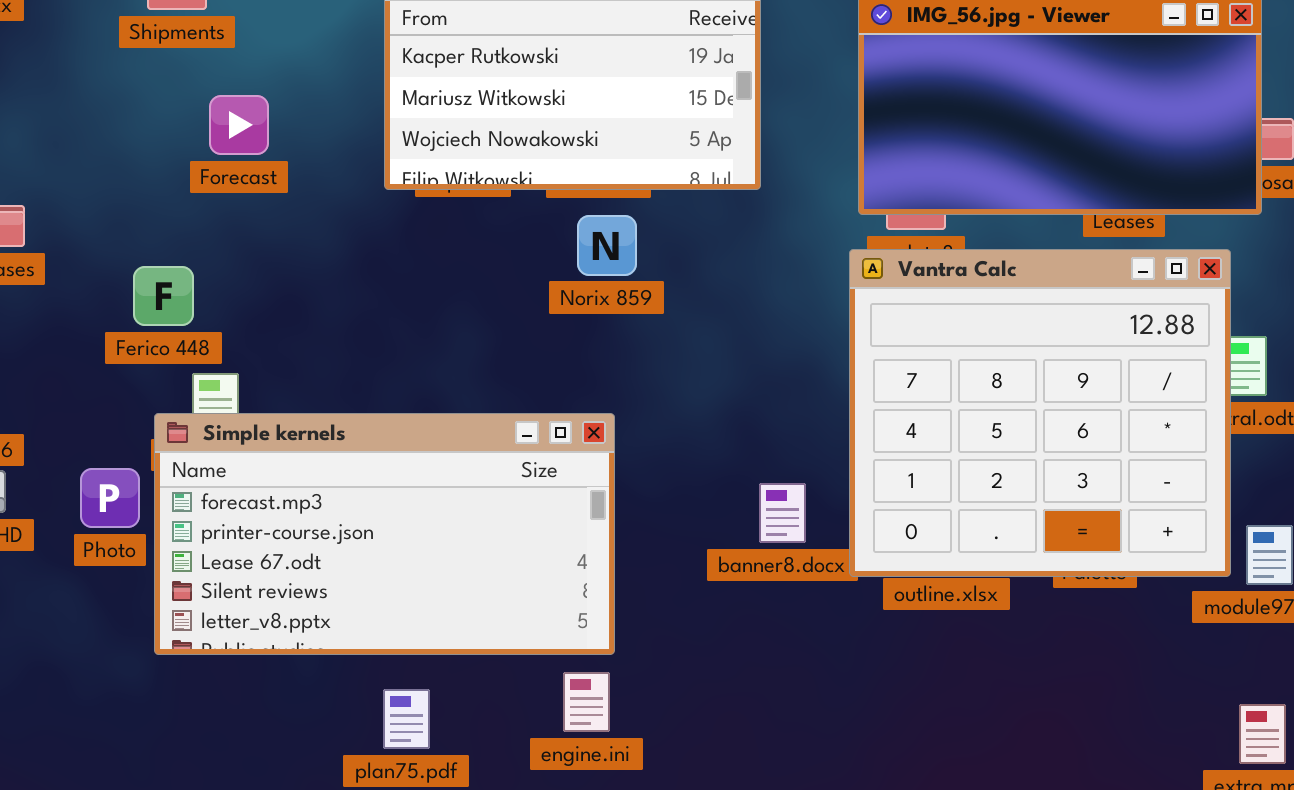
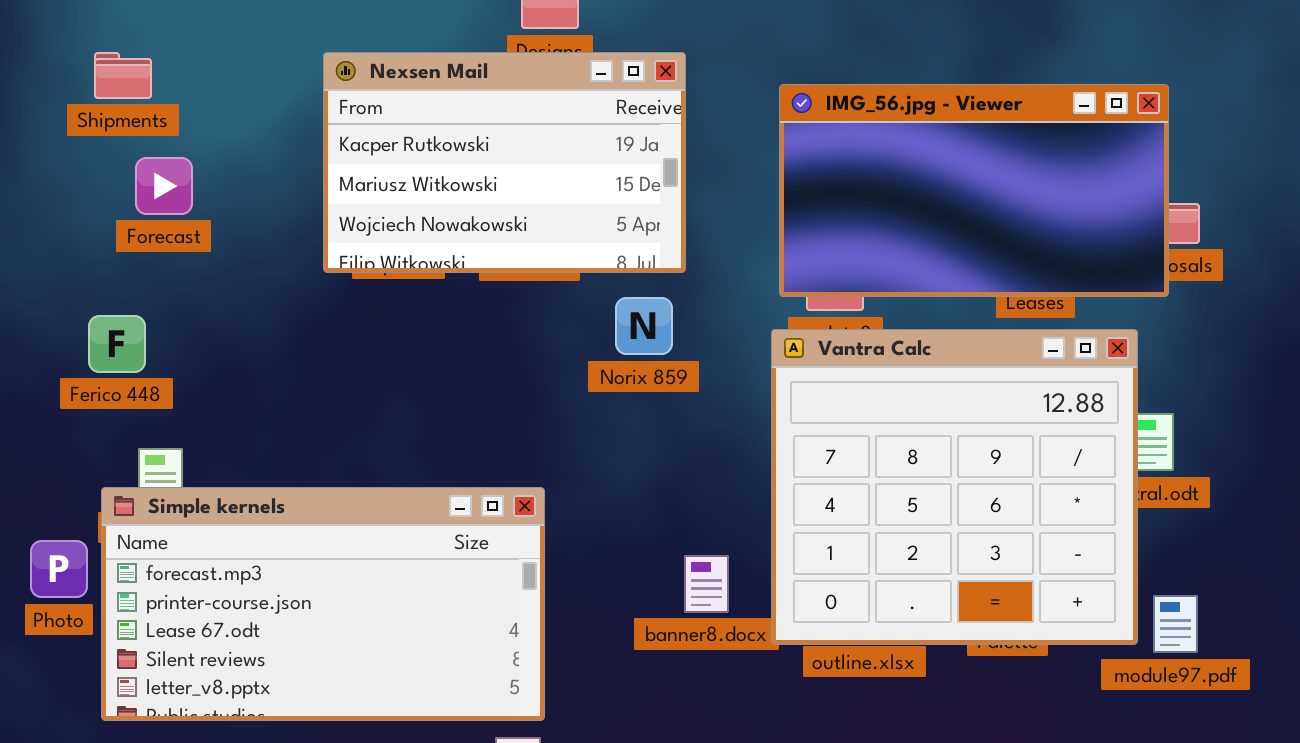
Forecast: [209,95,269,155] -> [135,157,193,215], moved
Norix 859: [577,215,637,276] -> [615,297,673,355], moved
Ferico 448: [133,266,194,326] -> [88,315,146,373], moved

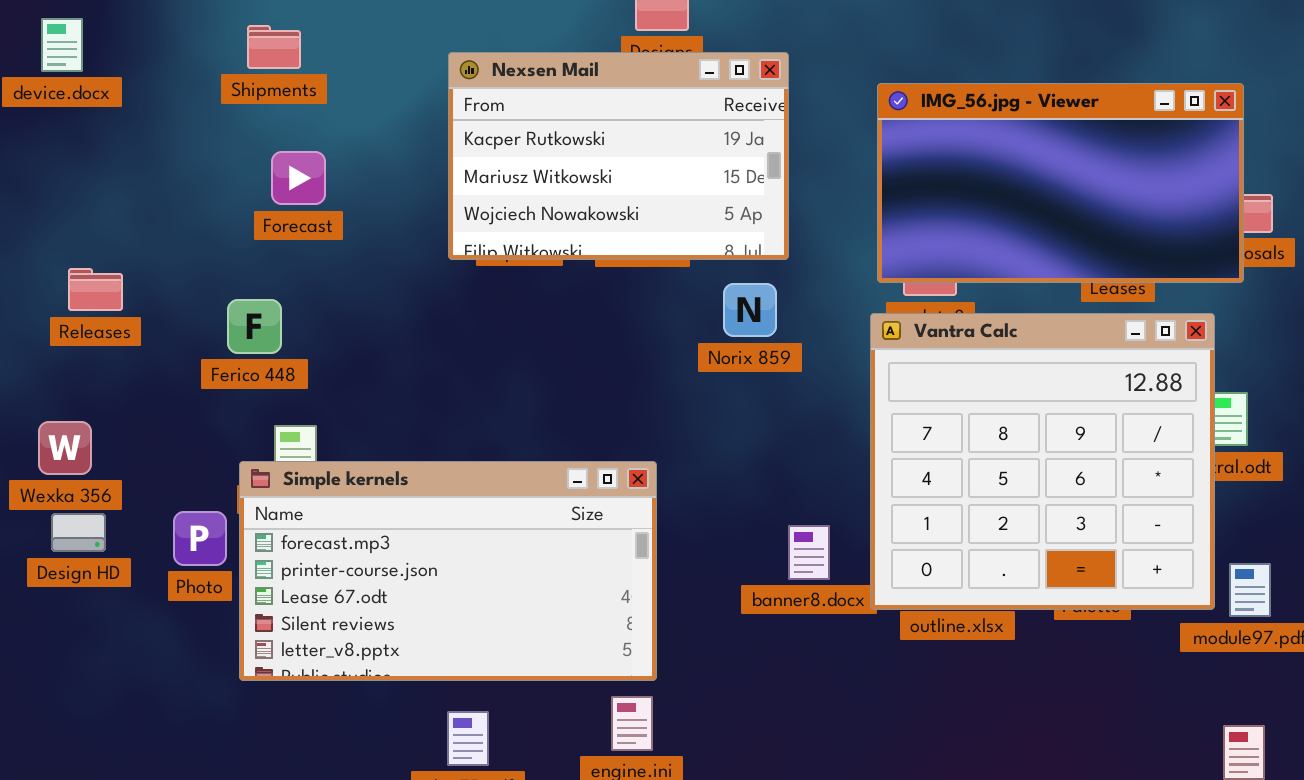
Shipments: [94,52,152,99] -> [247,25,301,69], moved

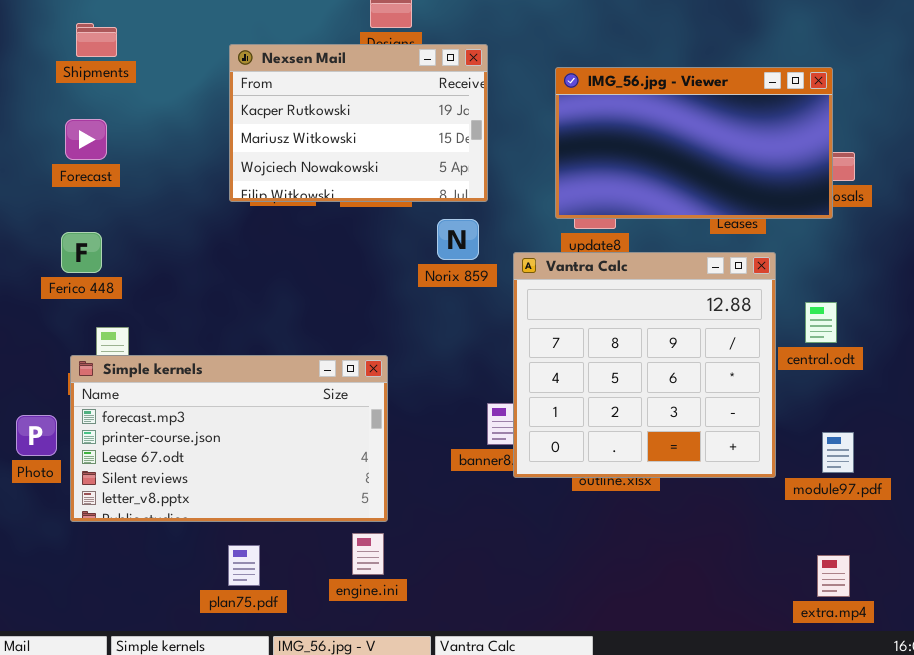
Forecast: [271,151,326,205] -> [65,119,107,160], moved
Vantra Calc: [870,313,1215,610] -> [513,252,776,478], moved
Photo: [173,511,227,566] -> [16,415,57,456], moved

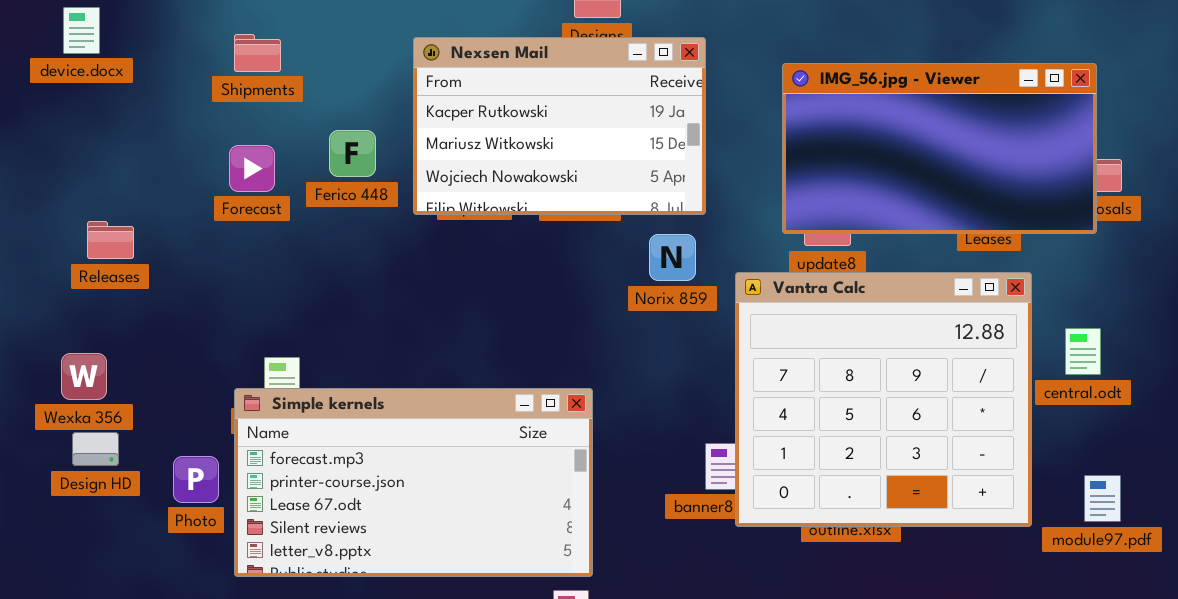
Shipments: [76,23,117,57] -> [234,34,281,72], moved
Forecast: [65,119,107,160] -> [229,145,275,192], moved
Ferico 448: [61,232,102,273] -> [329,130,376,177], moved

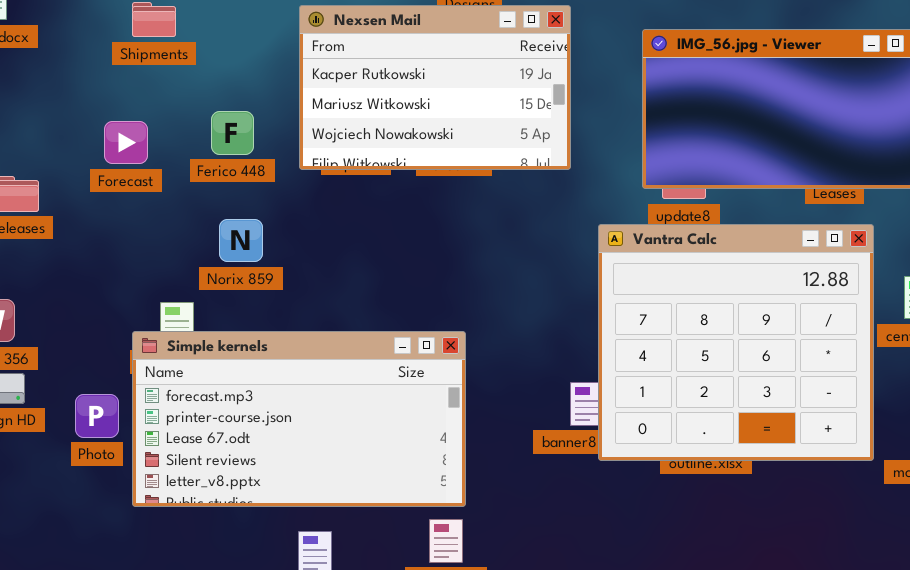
Ferico 448: [329,130,376,177] -> [211,111,254,155], moved
Forecast: [229,145,275,192] -> [104,121,148,164], moved
Norix 859: [649,234,696,281] -> [219,219,263,262], moved

